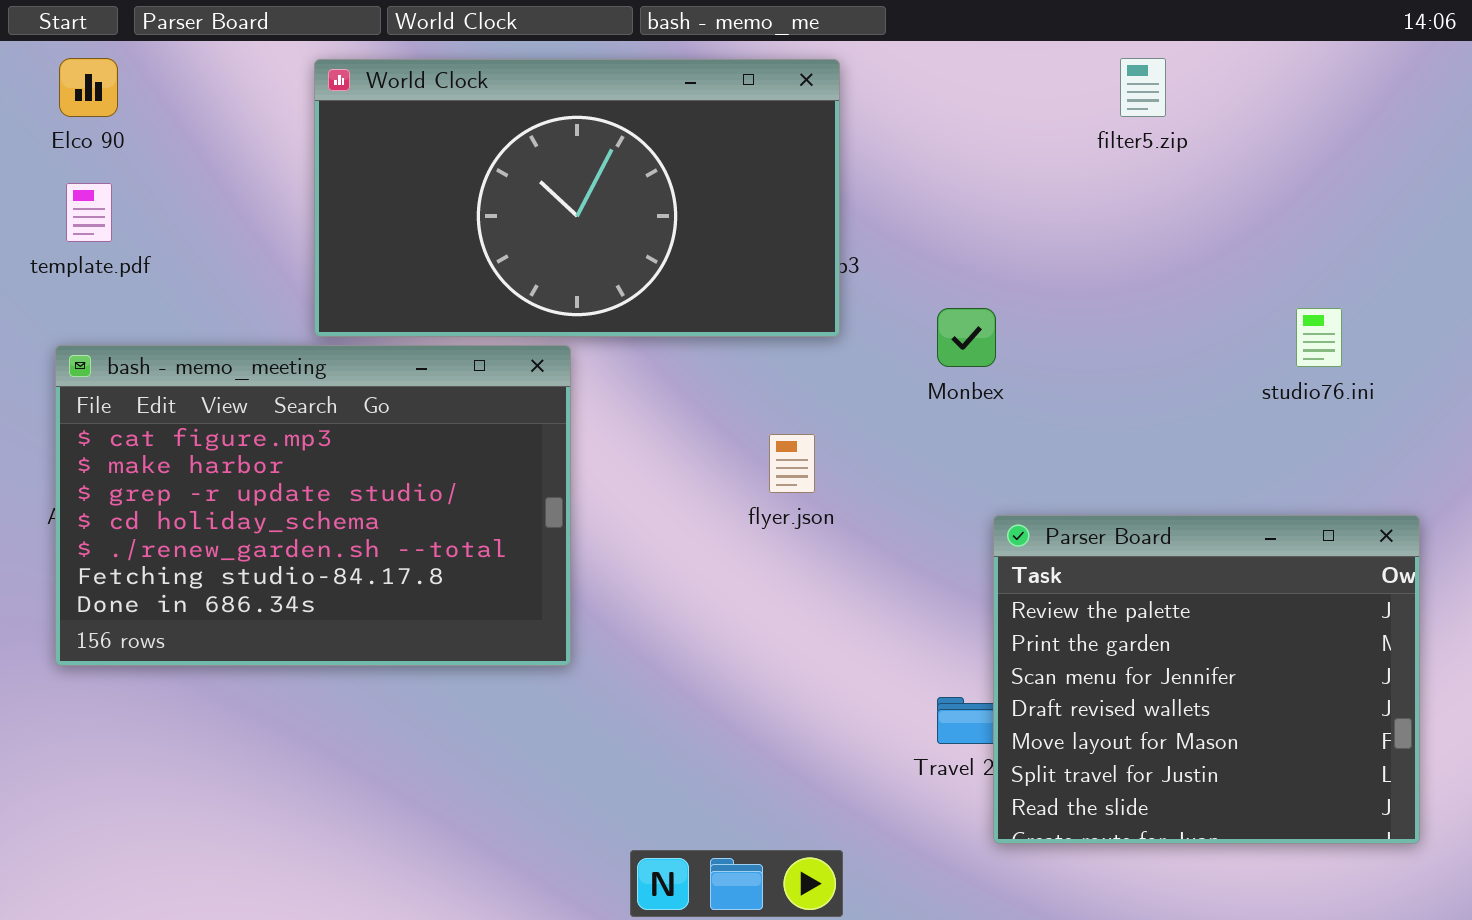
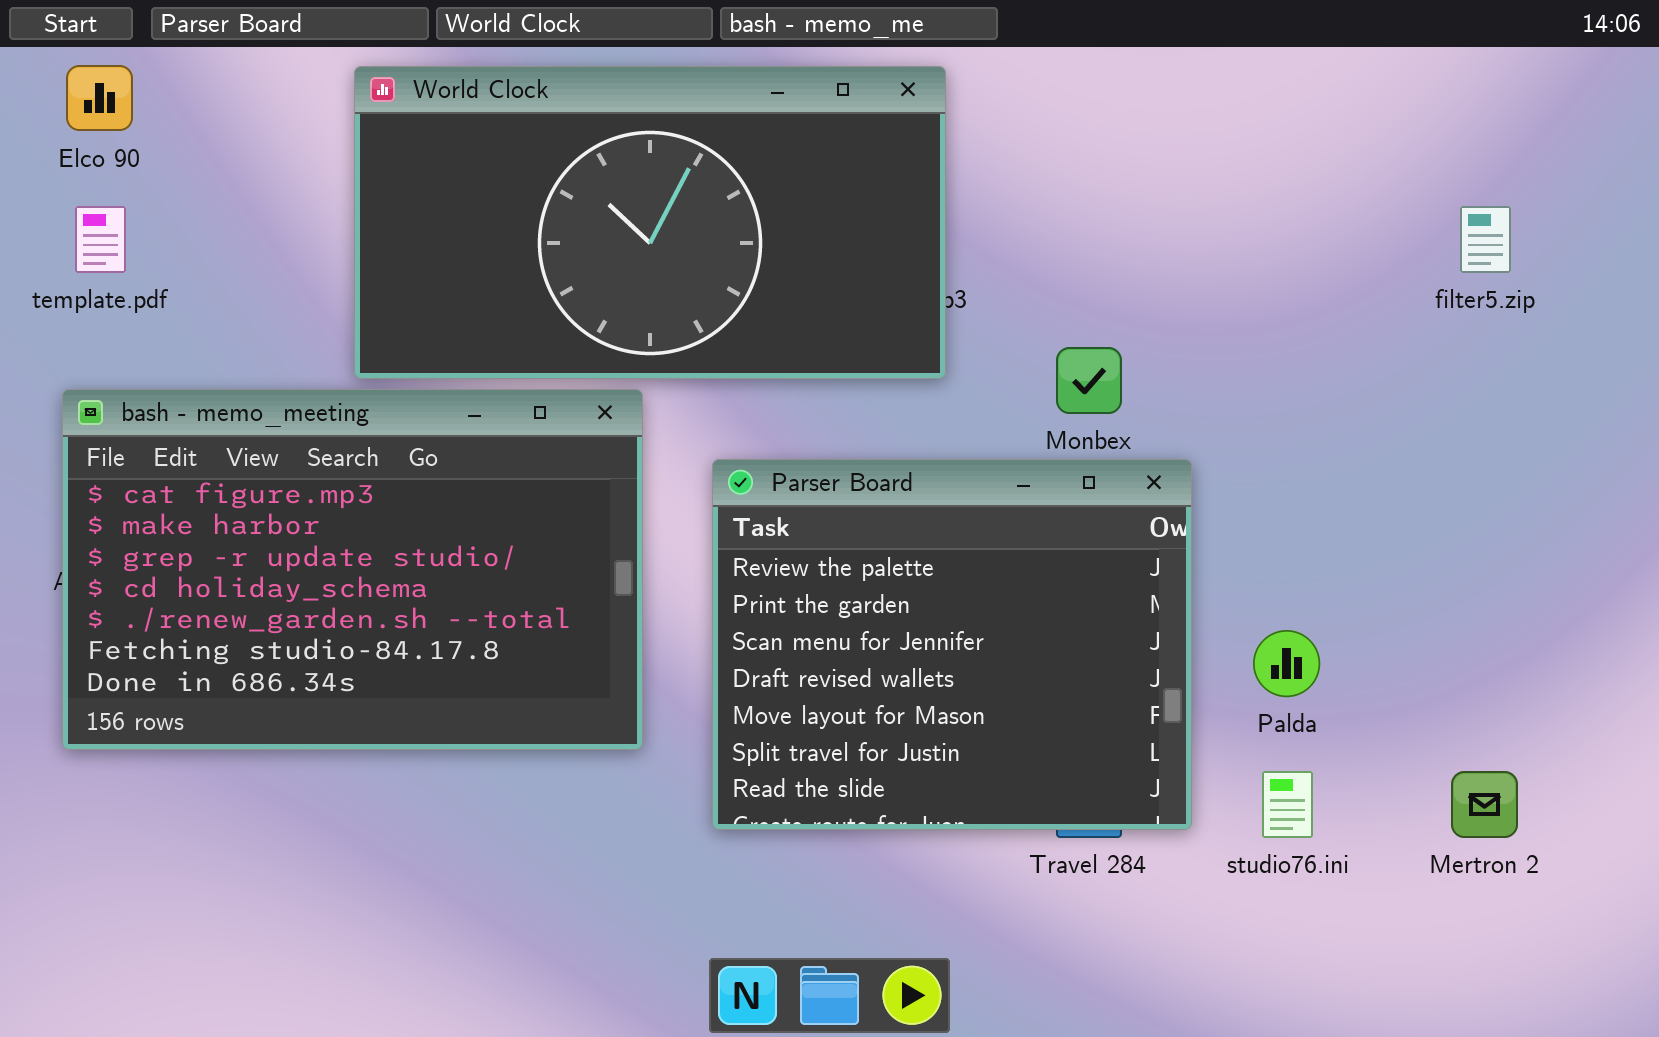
filter5.zip: [1120,58,1166,117] -> [1460,206,1511,273], moved
studio76.ini: [1296,308,1342,367] -> [1262,771,1313,838], moved
Parser Board: [993,515,1420,844] -> [712,459,1192,830], moved

